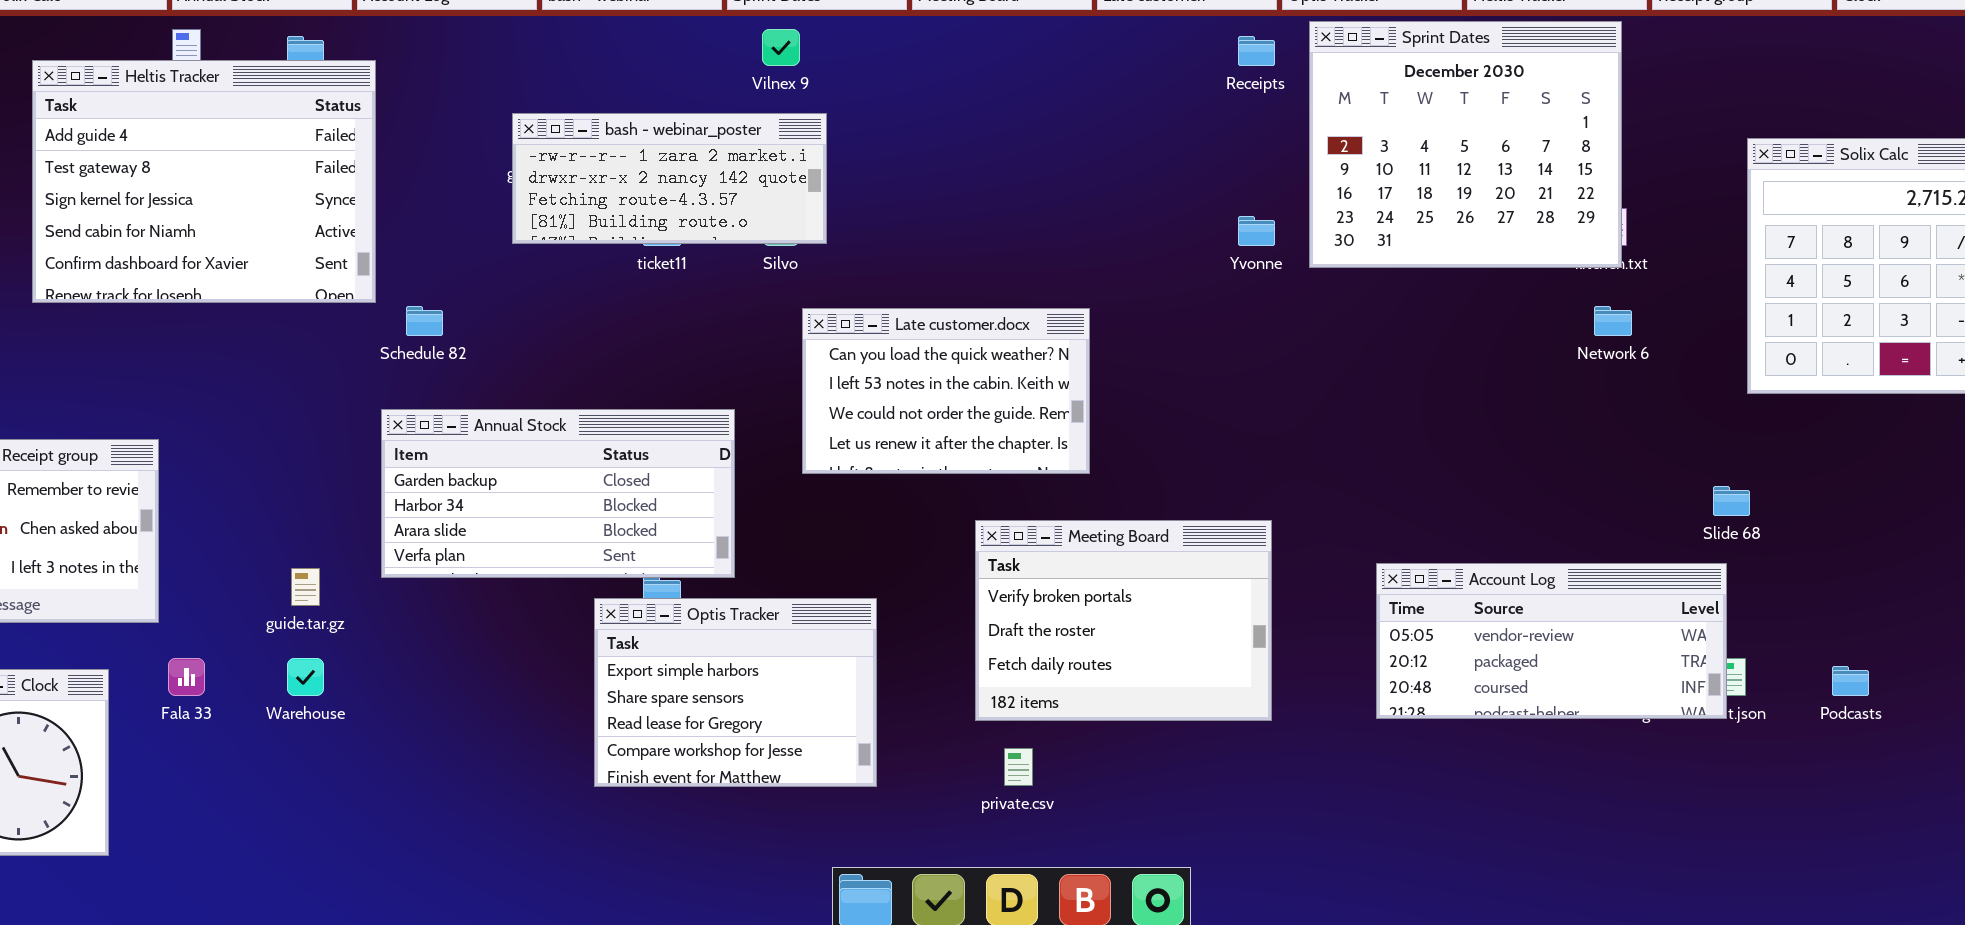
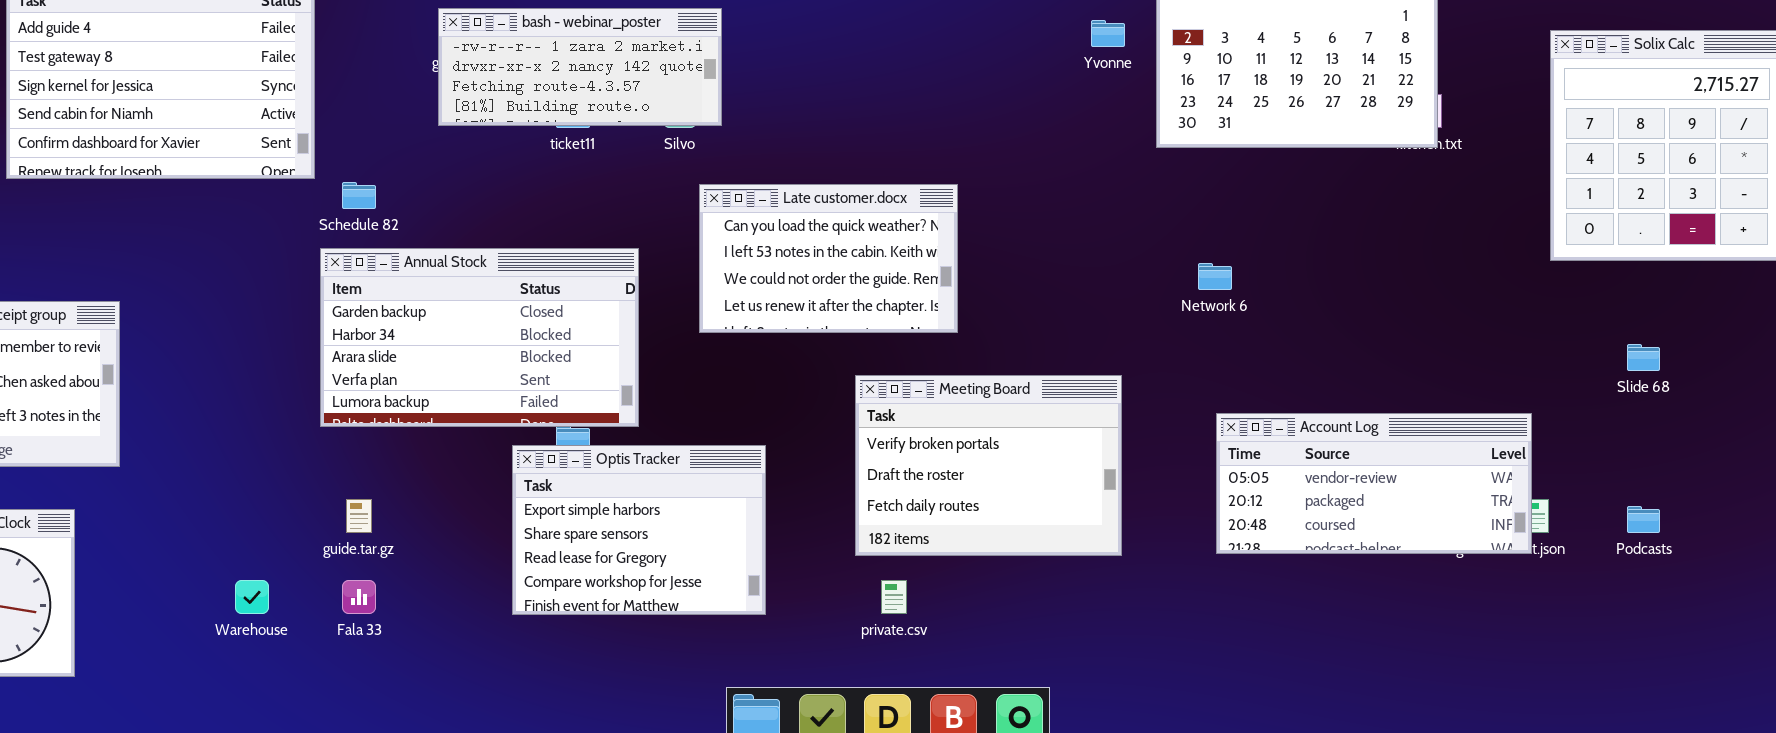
Yvonne: [1238,216,1275,246] -> [1091,20,1125,47], moved
Network 6: [1594,306,1632,336] -> [1198,263,1232,290], moved
Annual Stock: [381,409,735,578] -> [320,248,639,427], resized
Slide 68: [1713,486,1750,516] -> [1627,344,1660,371], moved
guide.tar.gz: [291,568,320,606] -> [346,499,372,533], moved
Fala 33: [168,658,205,696] -> [342,580,376,614], moved
Warehouse: [287,658,324,696] -> [235,580,269,614], moved

